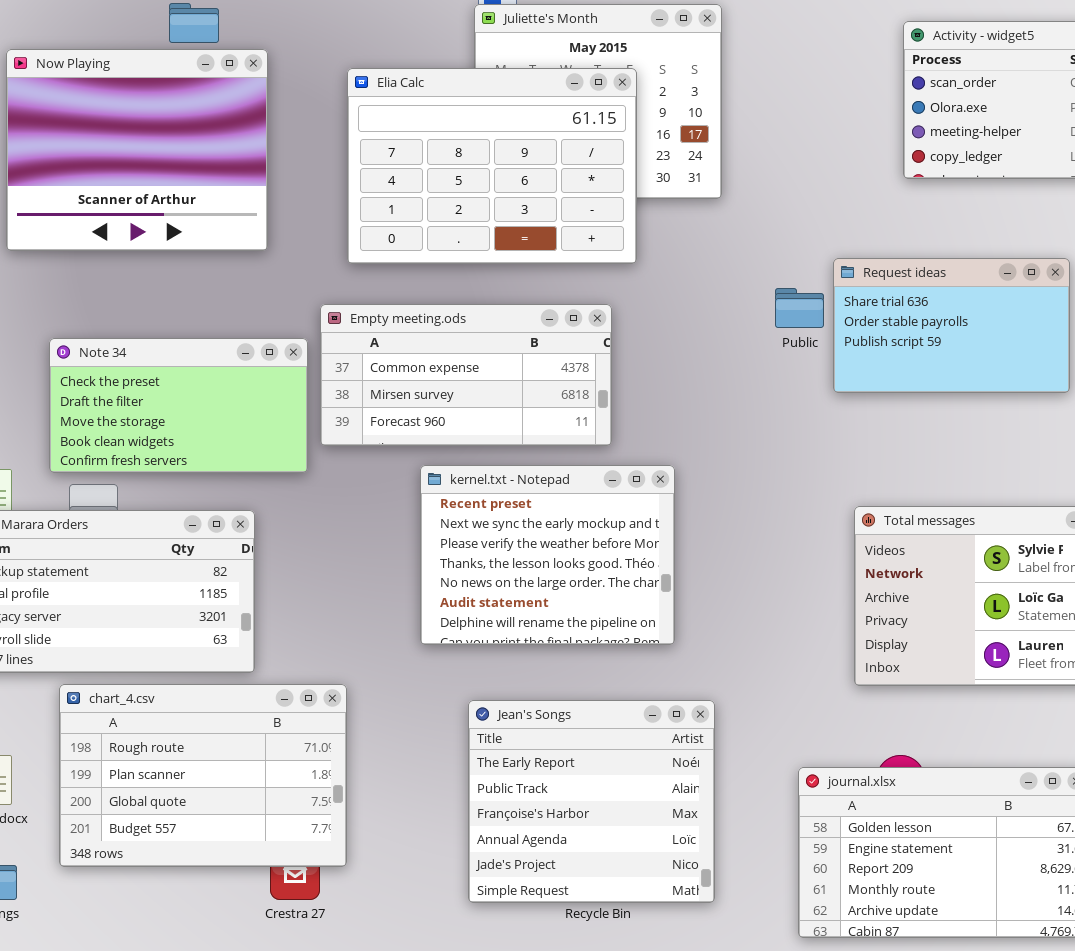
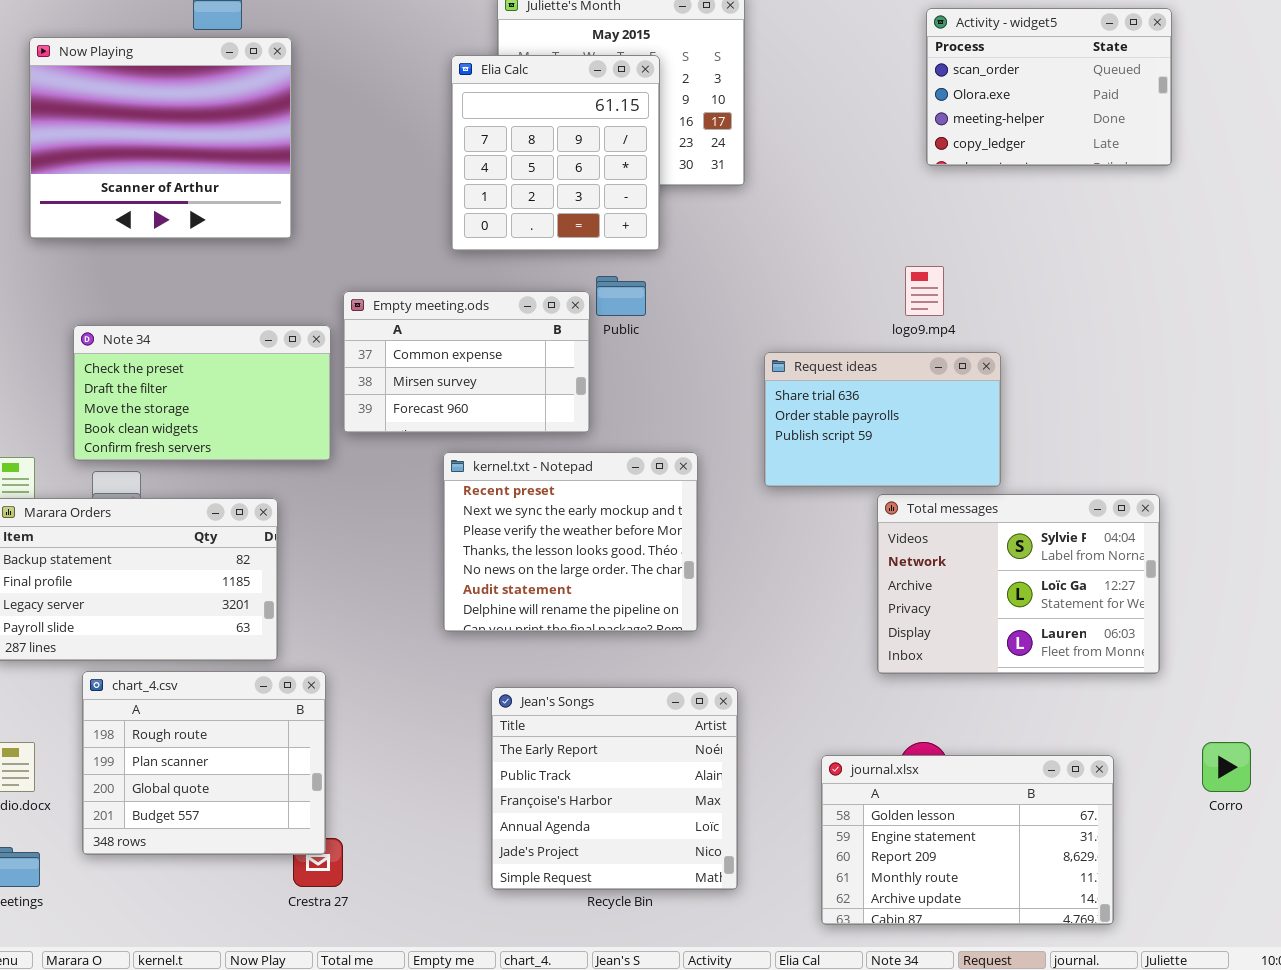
Elia Calc: [347,68,637,264] -> [451,55,660,251], resized
Request ideas: [833,258,1070,393] -> [764,352,1001,487], moved
Public: [775,288,824,328] -> [596,276,646,316], moved
Empty meeting.ods: [320,304,612,446] -> [343,291,590,433], resized
chart_4.csv: [59,684,347,867] -> [82,671,326,855], resized

